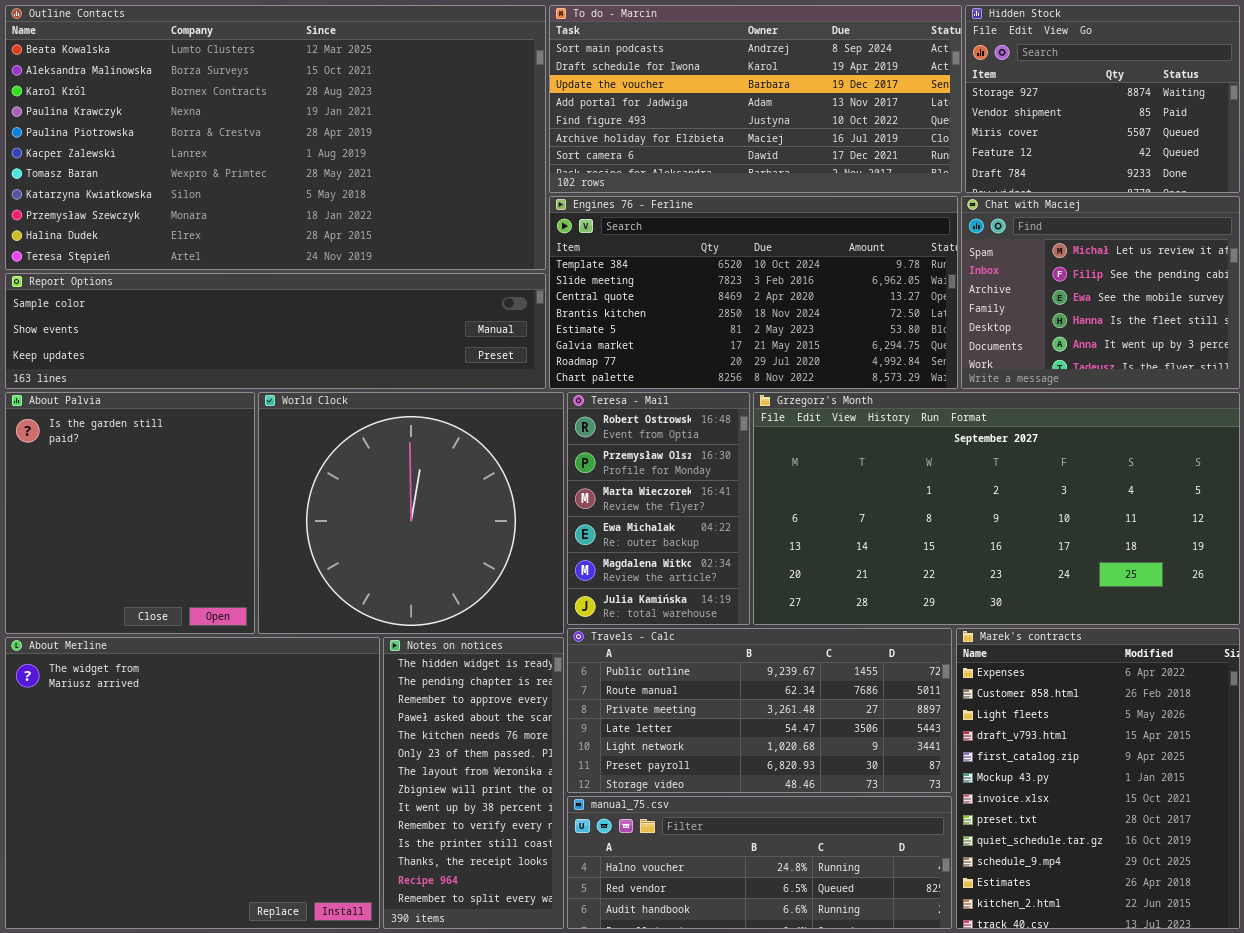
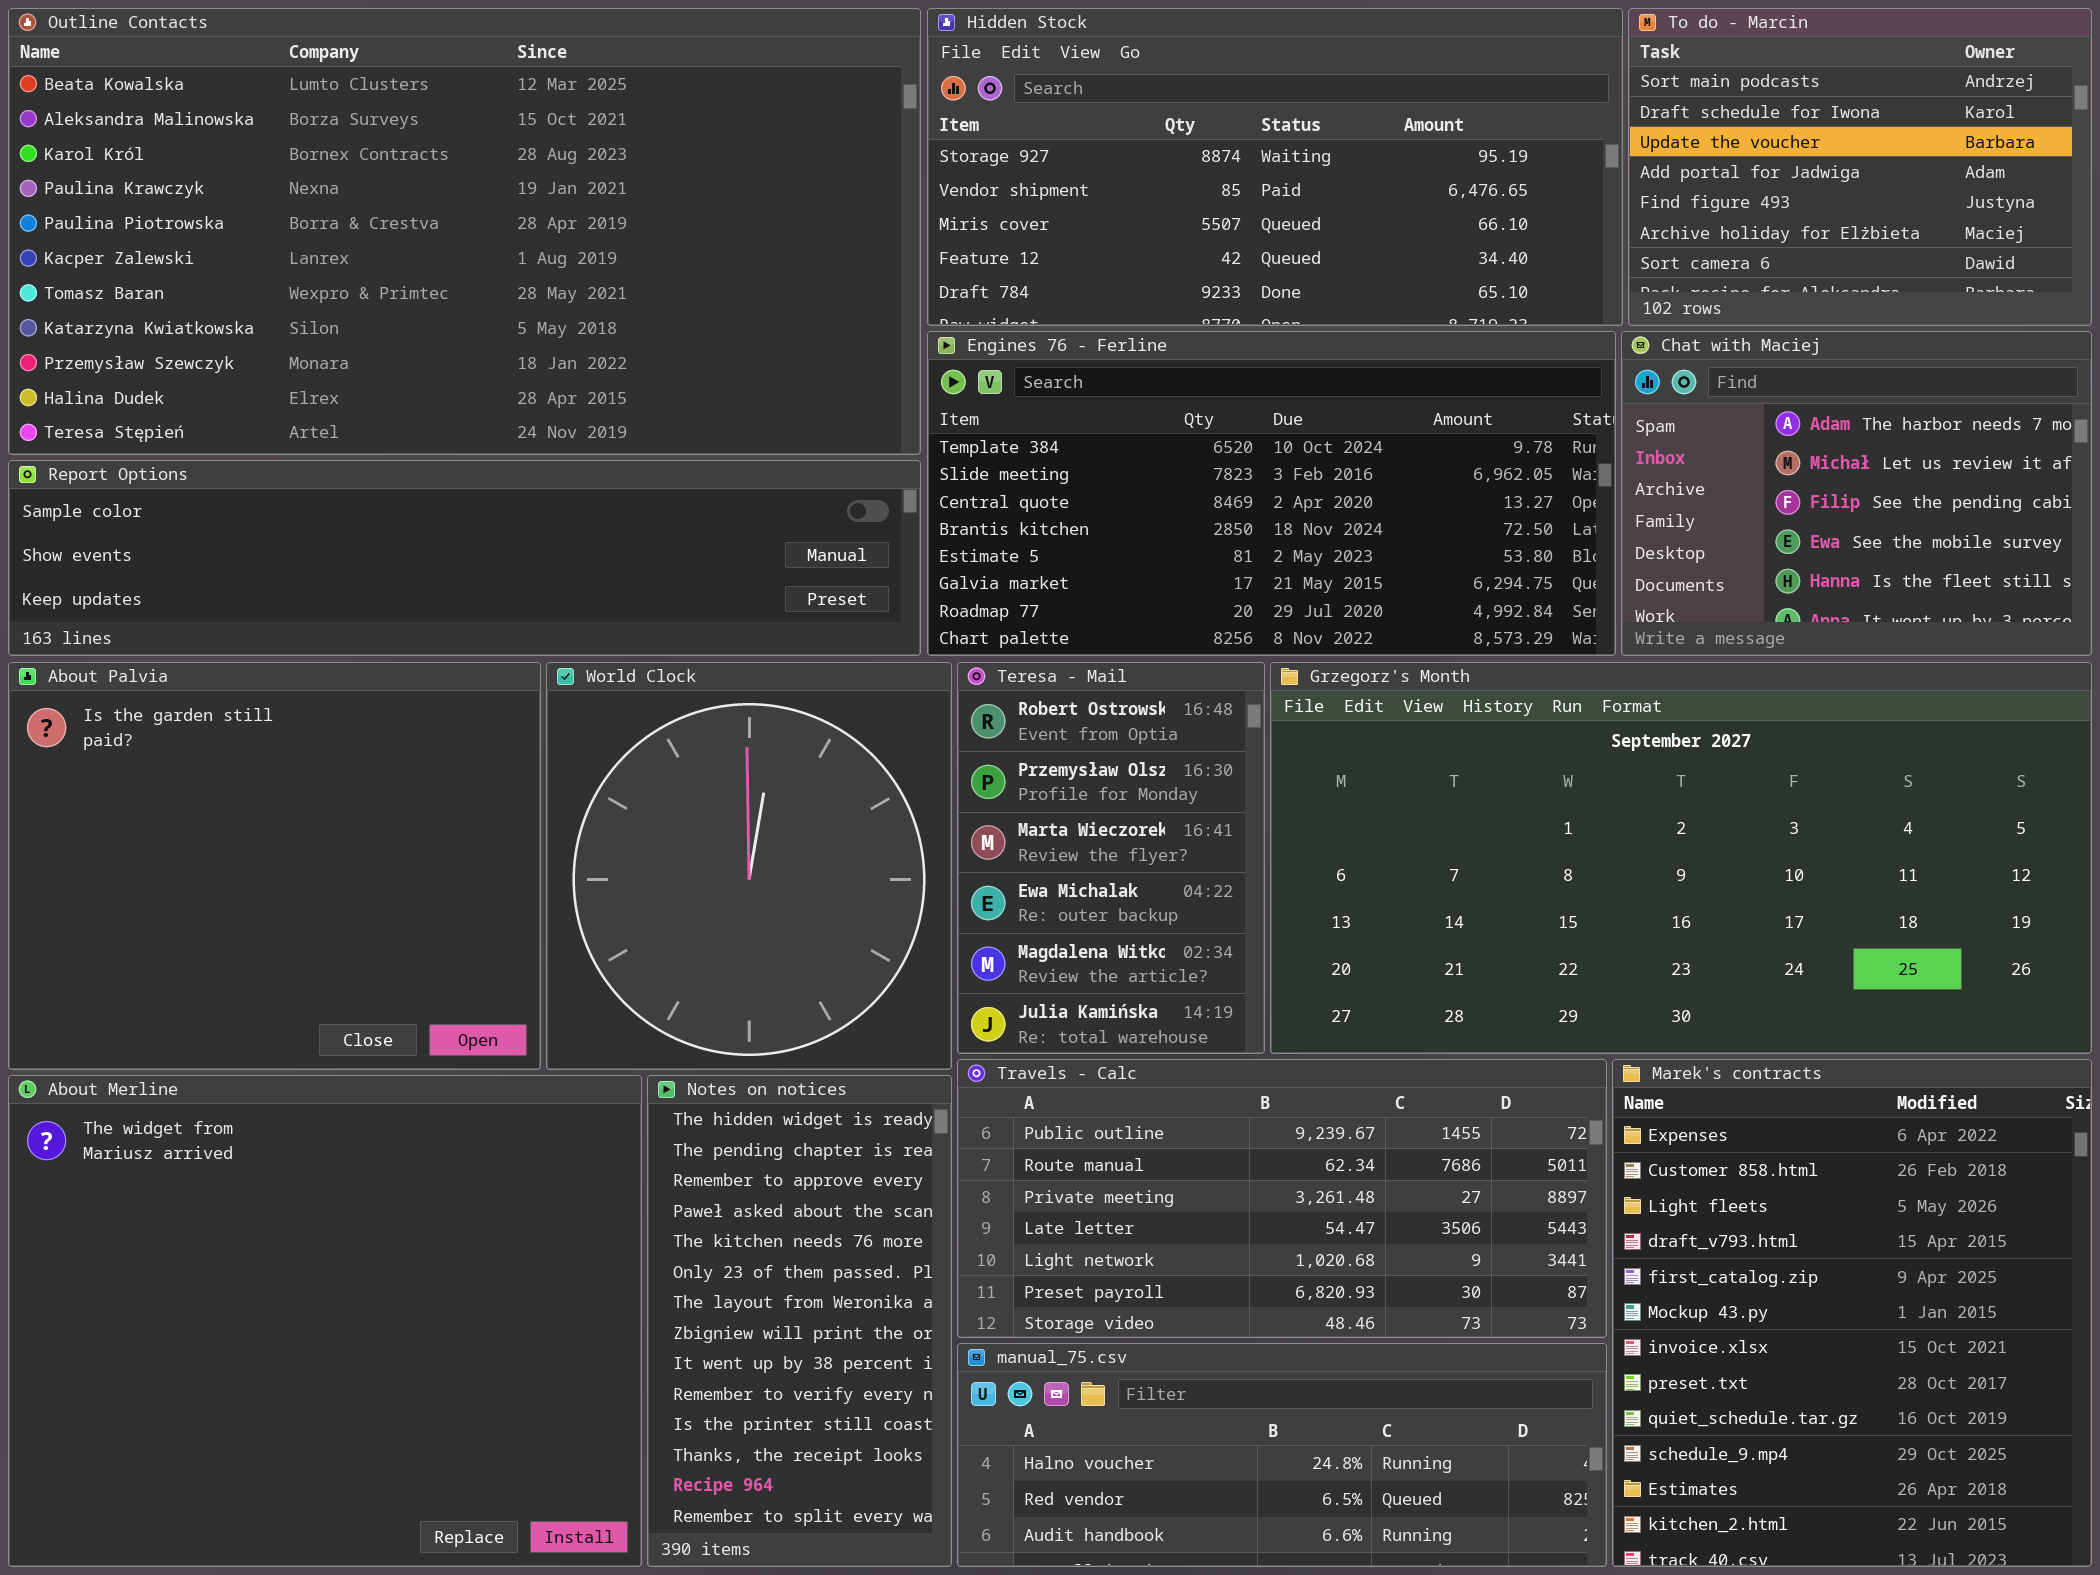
To do - Marcin: [549,5,962,193] -> [1628,8,2092,326], moved, resized
Hidden Stock: [965,5,1240,193] -> [927,8,1623,326], moved, resized
Chat with Maciej: [961,196,1240,389] -> [1621,331,2092,656], scrolled up 1 row
About Palvia: [5,392,255,634] -> [8,662,541,1070], resized
World Clock: [258,392,564,634] -> [546,662,952,1070], resized

